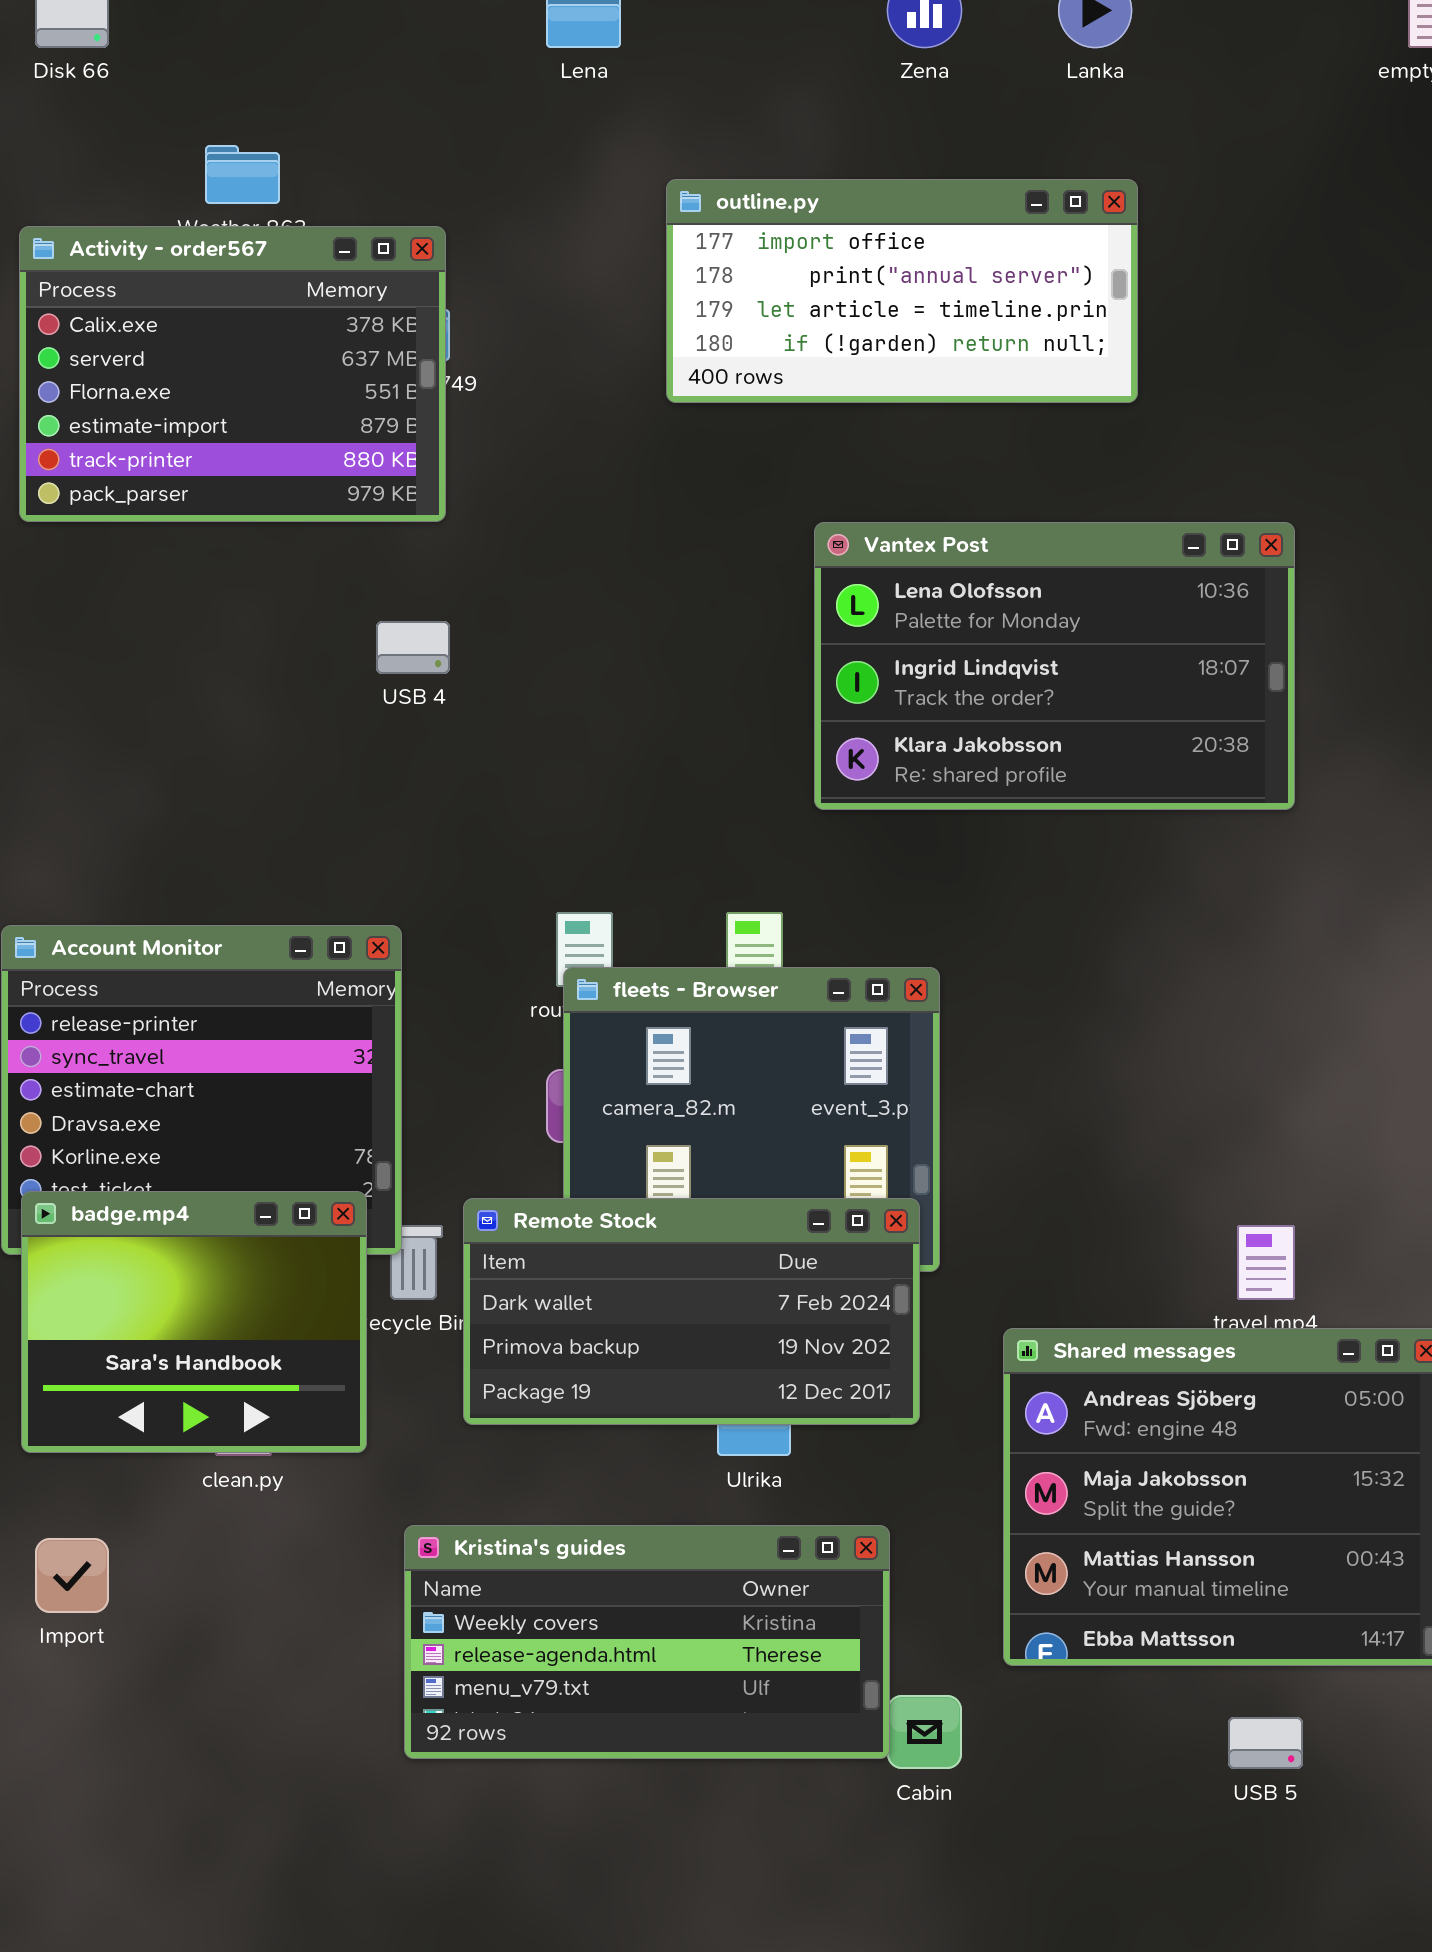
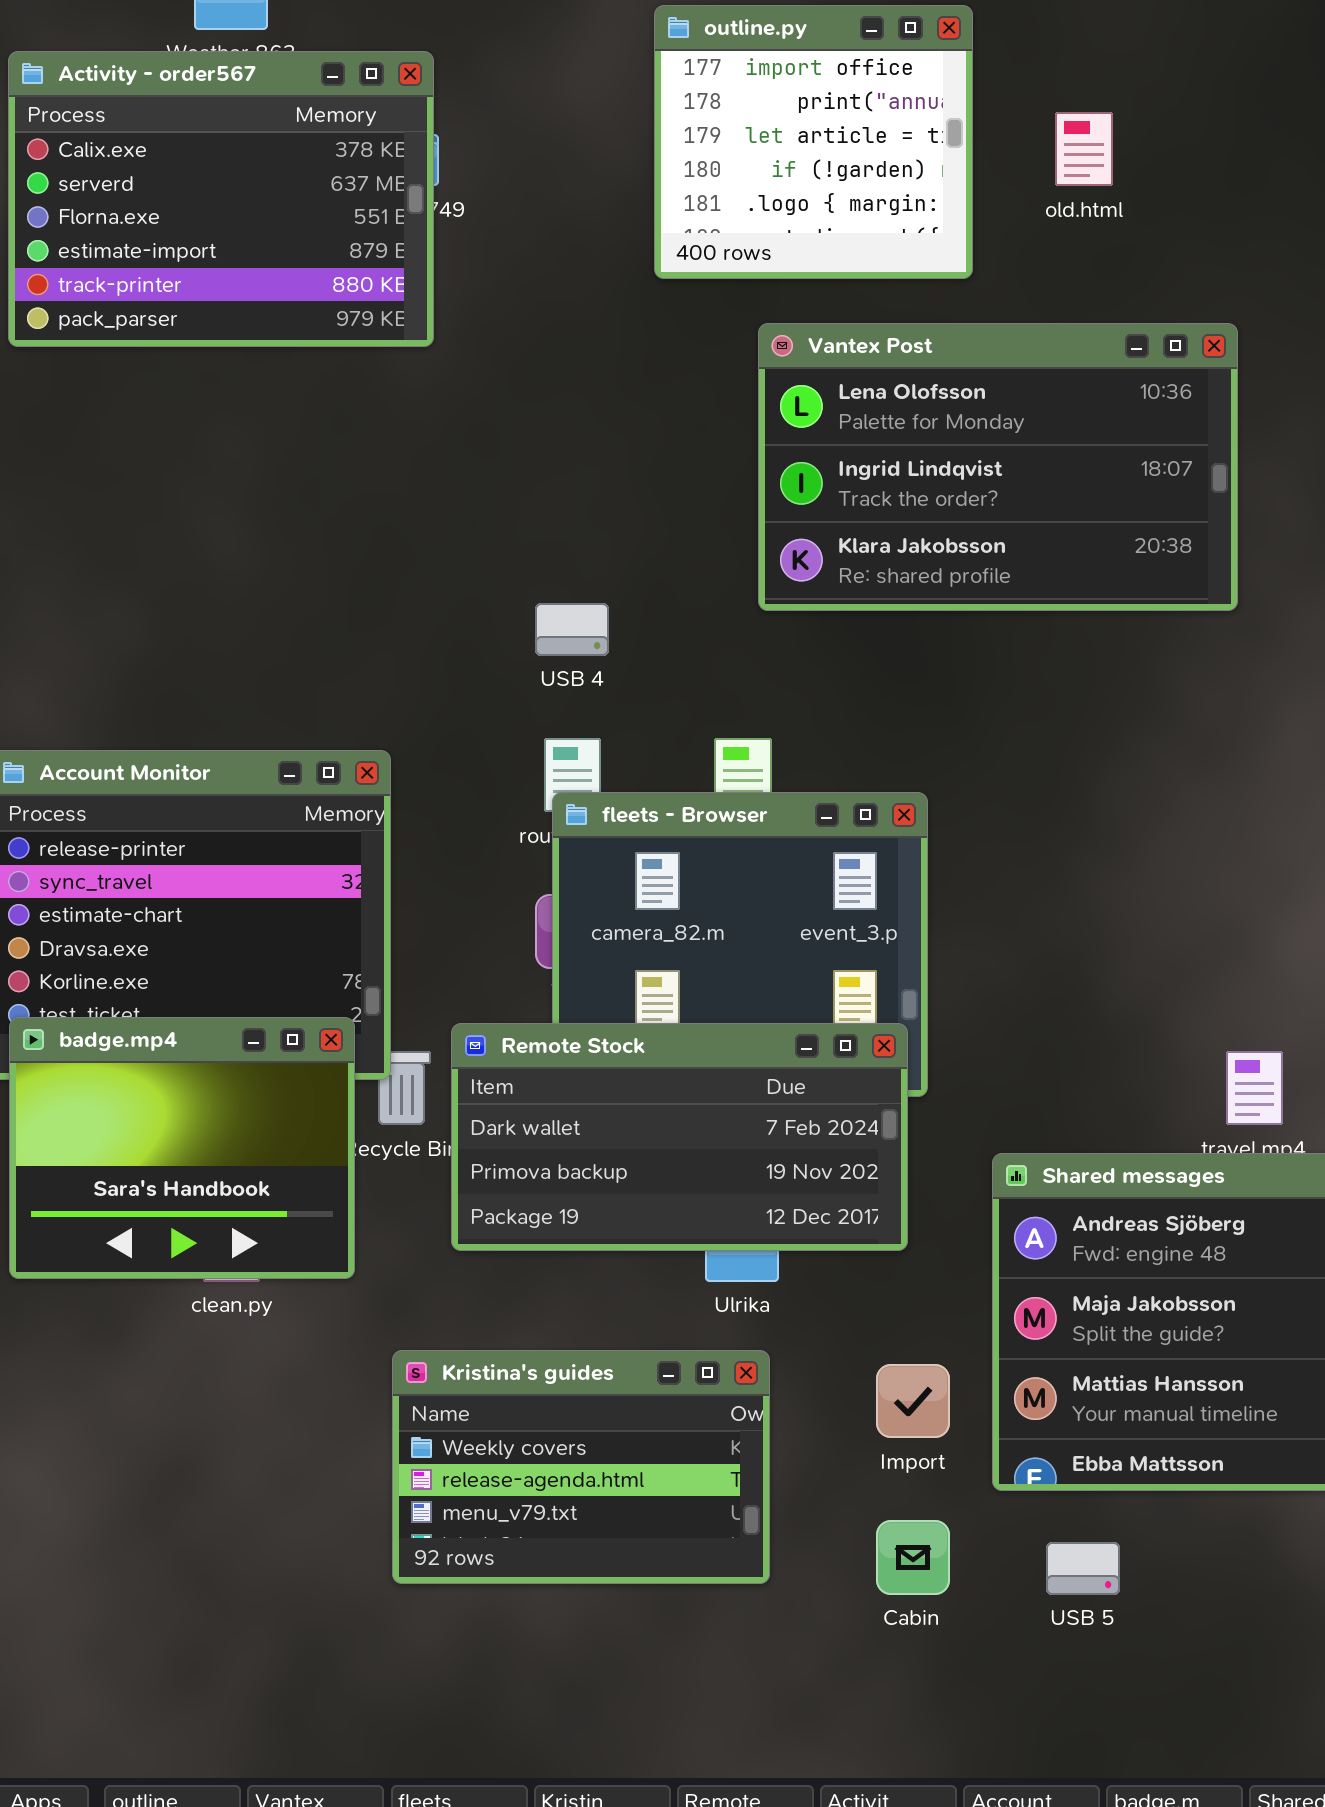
outline.py: [666,179,1138,403] -> [654,5,973,279], resized
Vantex Post: [814,522,1295,810] -> [758,323,1238,611], moved
USB 4: [376,621,450,674] -> [535,603,609,656], moved
Kristina's guides: [404,1525,890,1759] -> [392,1350,770,1584], resized
Import: [35,1538,109,1613] -> [876,1364,950,1438], moved
USB 5: [1228,1717,1303,1769] -> [1046,1542,1120,1595], moved

